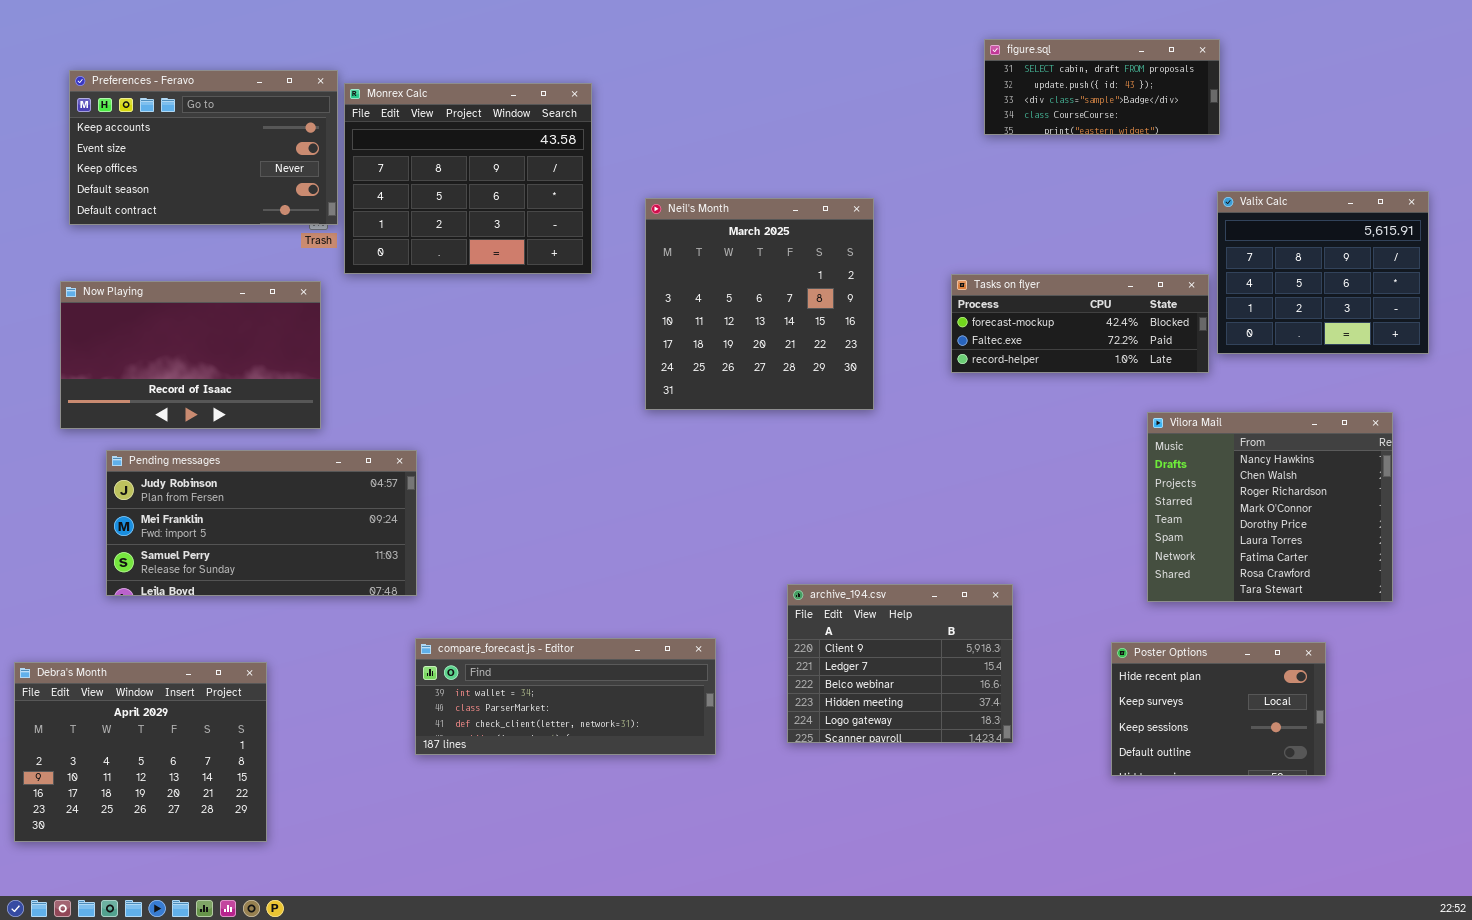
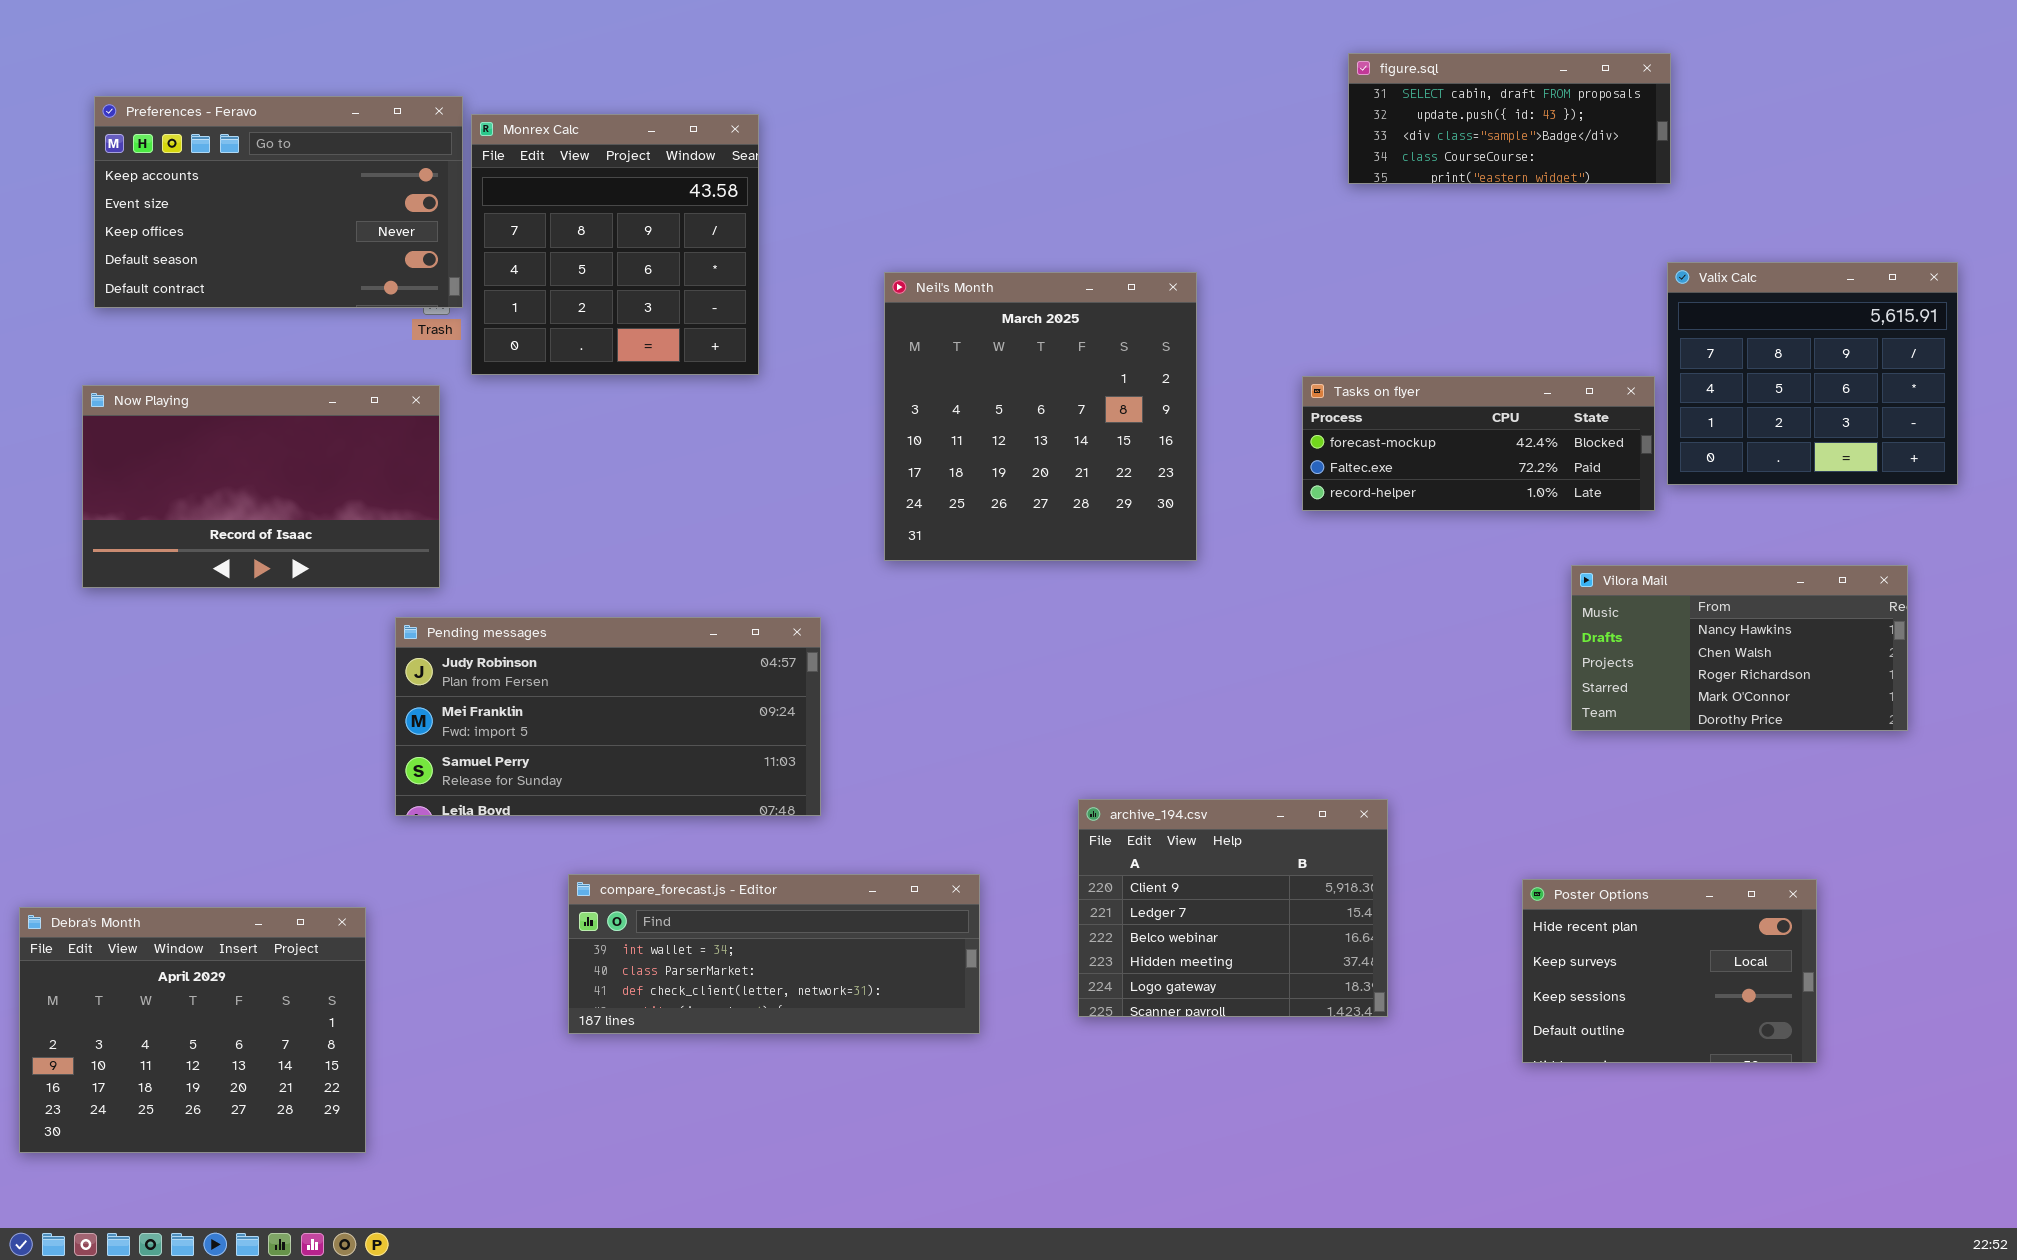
Monrex Calc: [344,83,592,274] -> [471,114,759,375], resized
Vilora Mail: [1147,412,1393,602] -> [1571,565,1908,731], resized
Pending messages: [106,450,417,596] -> [395,617,821,816], moved

